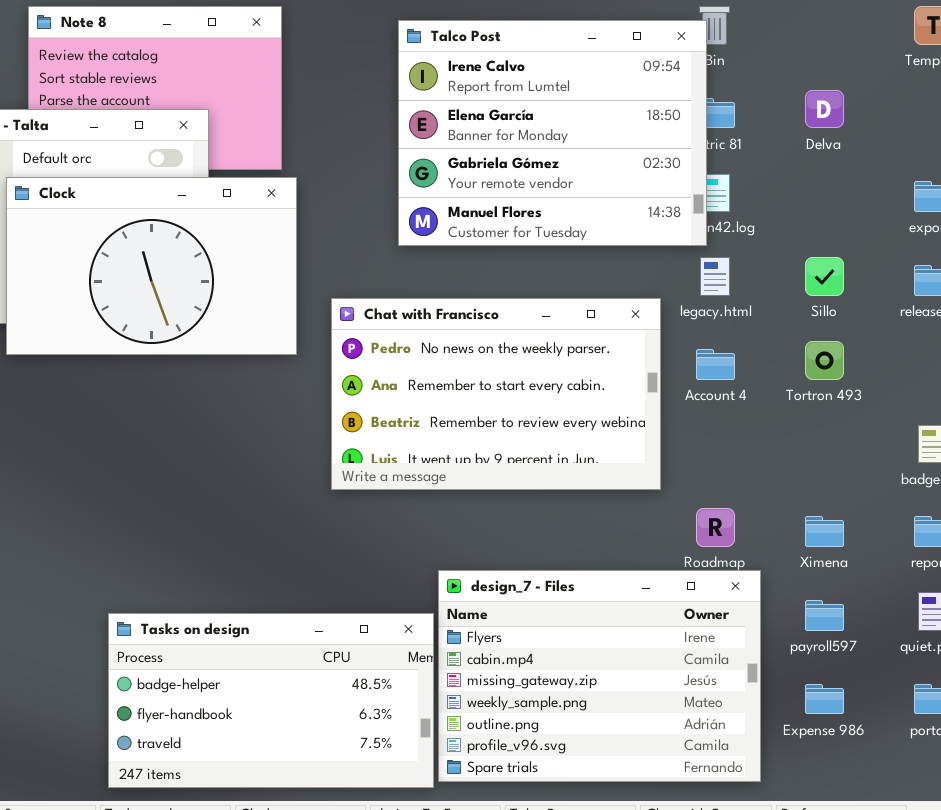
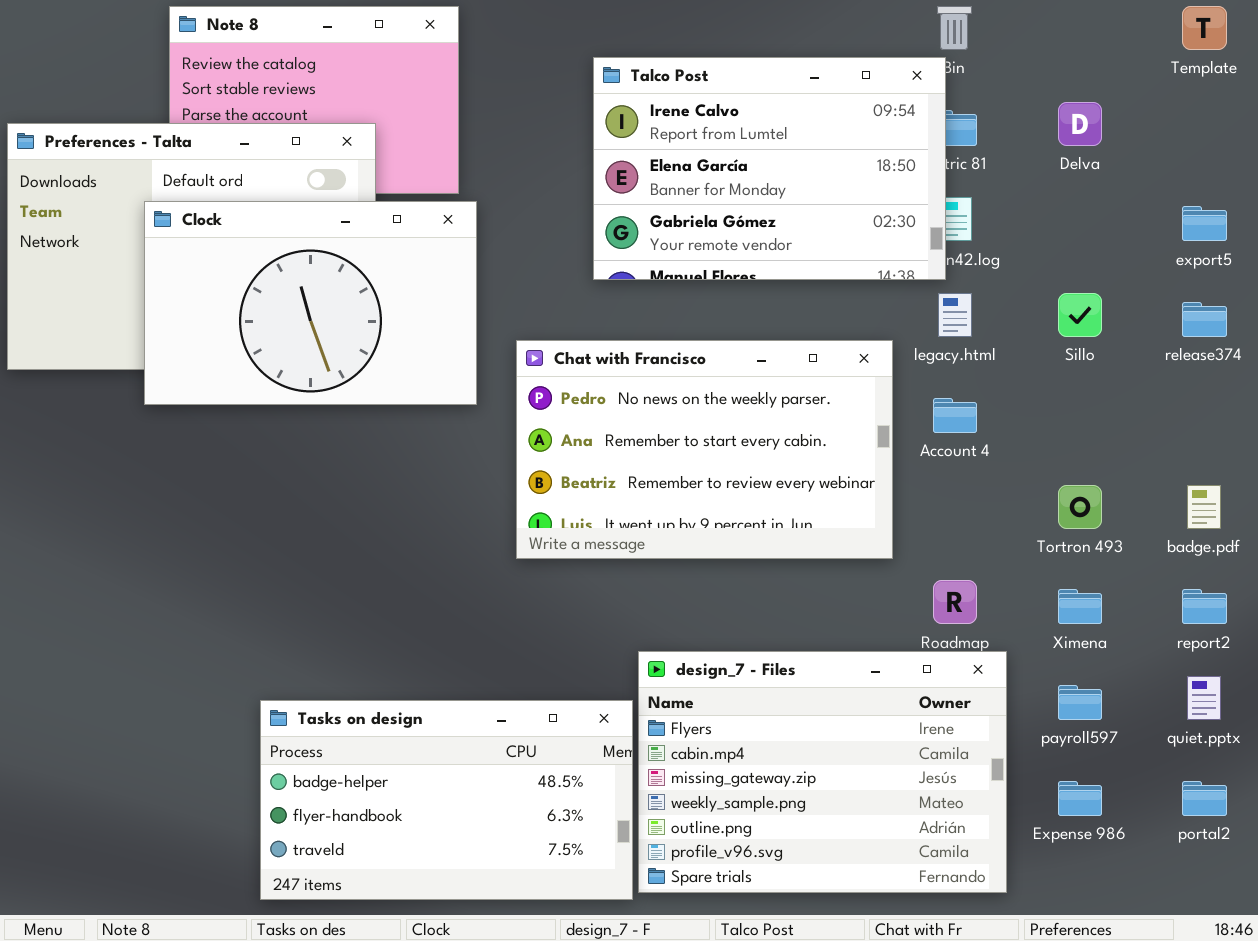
Talco Post: [398,20,707,246] -> [593,57,946,280], resized
Tortron 493: [805,341,844,380] -> [1058,485,1102,529], moved

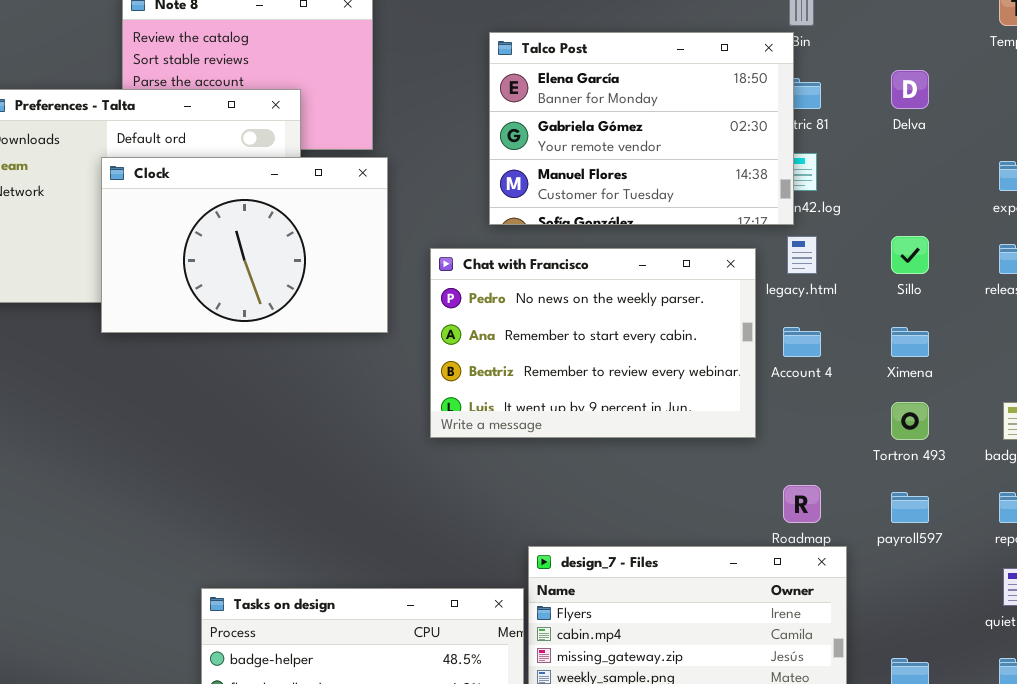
Talco Post: [593,57,946,280] -> [489,32,794,225], scrolled down 1 row
Chat with Francisco: [516,340,893,559] -> [430,248,756,438], moved
Ximena: [1058,589,1102,624] -> [891,327,929,357], moved
payroll597: [1058,685,1102,720] -> [891,492,929,523], moved

